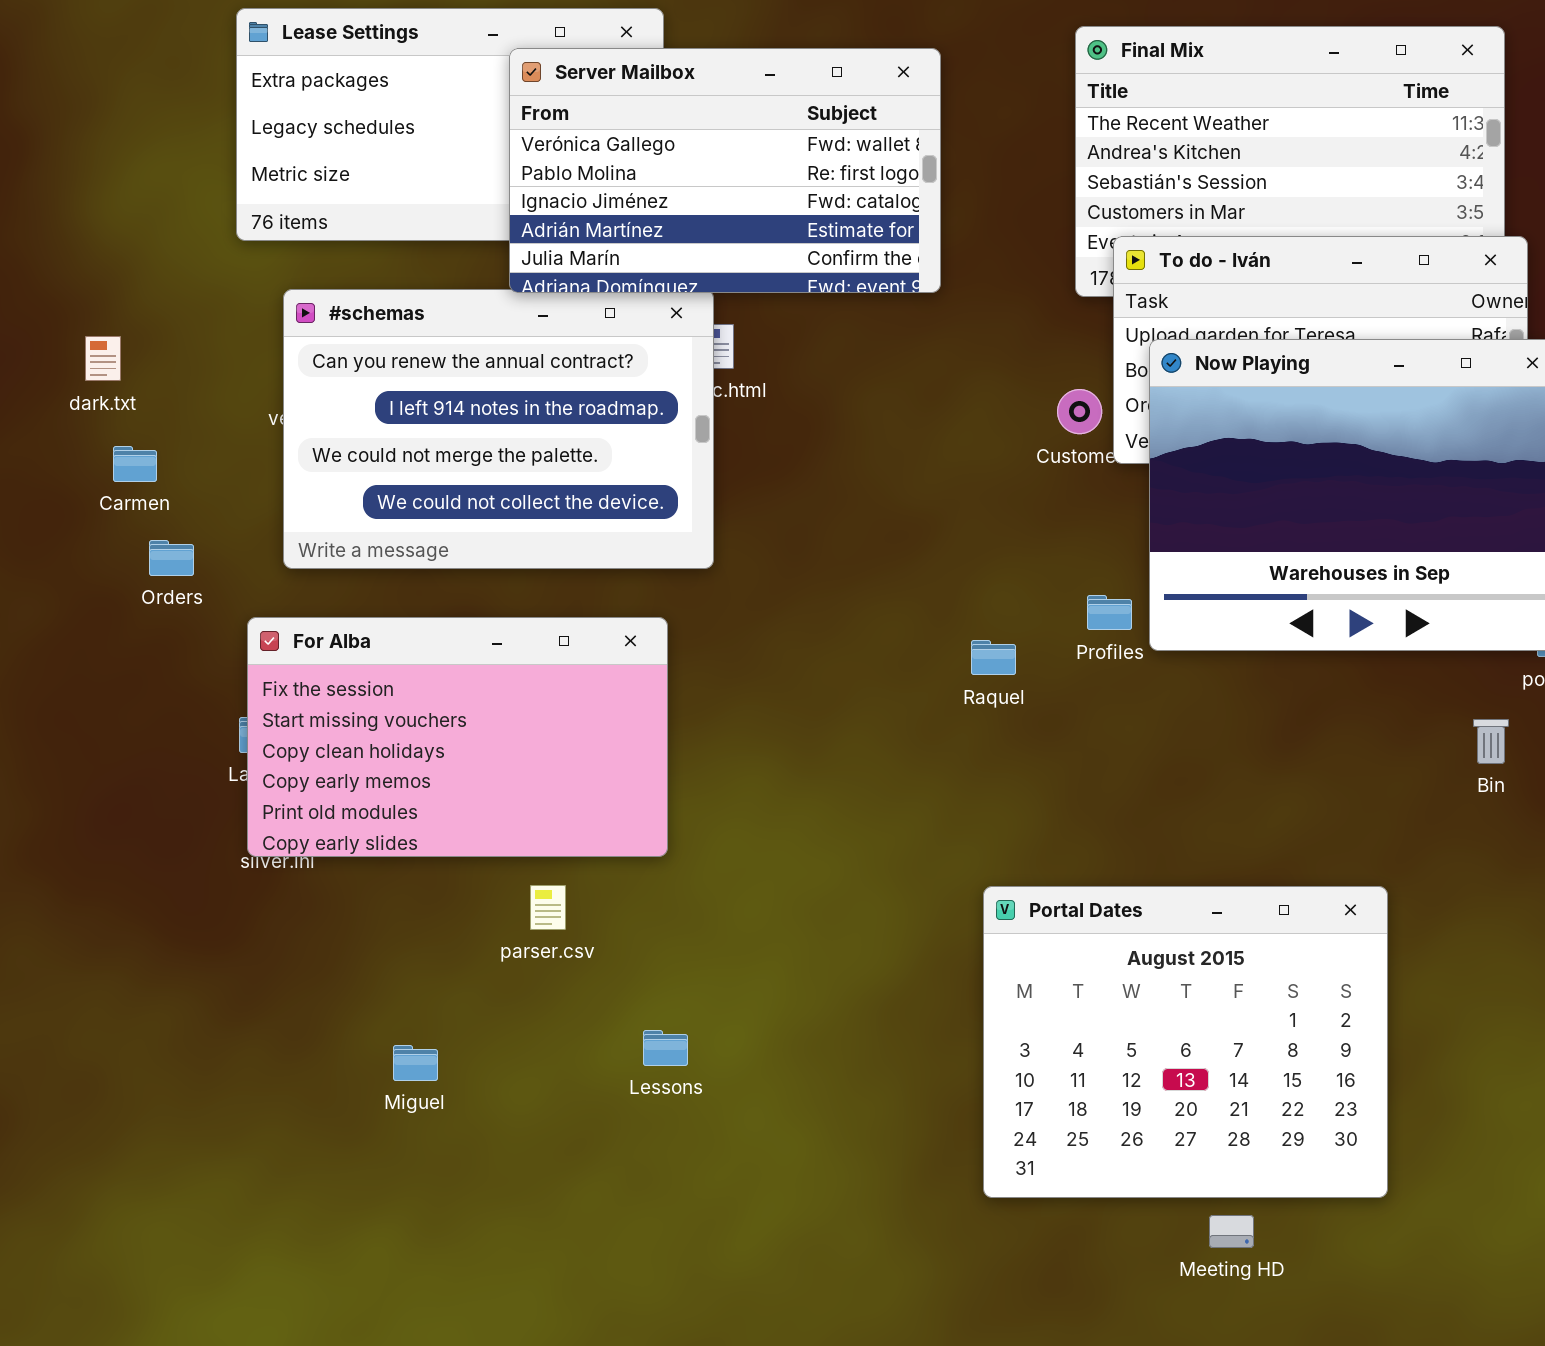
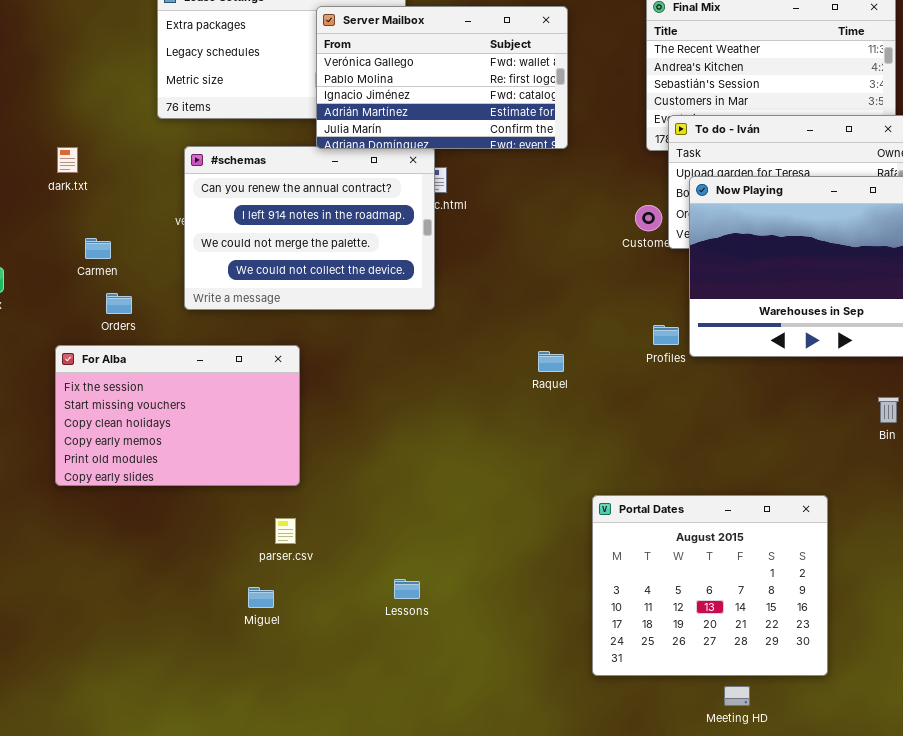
dark.txt: [85,336,121,381] -> [57,147,78,173], moved
For Alba: [247,617,668,857] -> [55,345,300,486], moved
Raquel: [971,640,1016,675] -> [538,351,564,372], moved
parser.csv: [530,885,566,930] -> [275,518,296,544], moved

